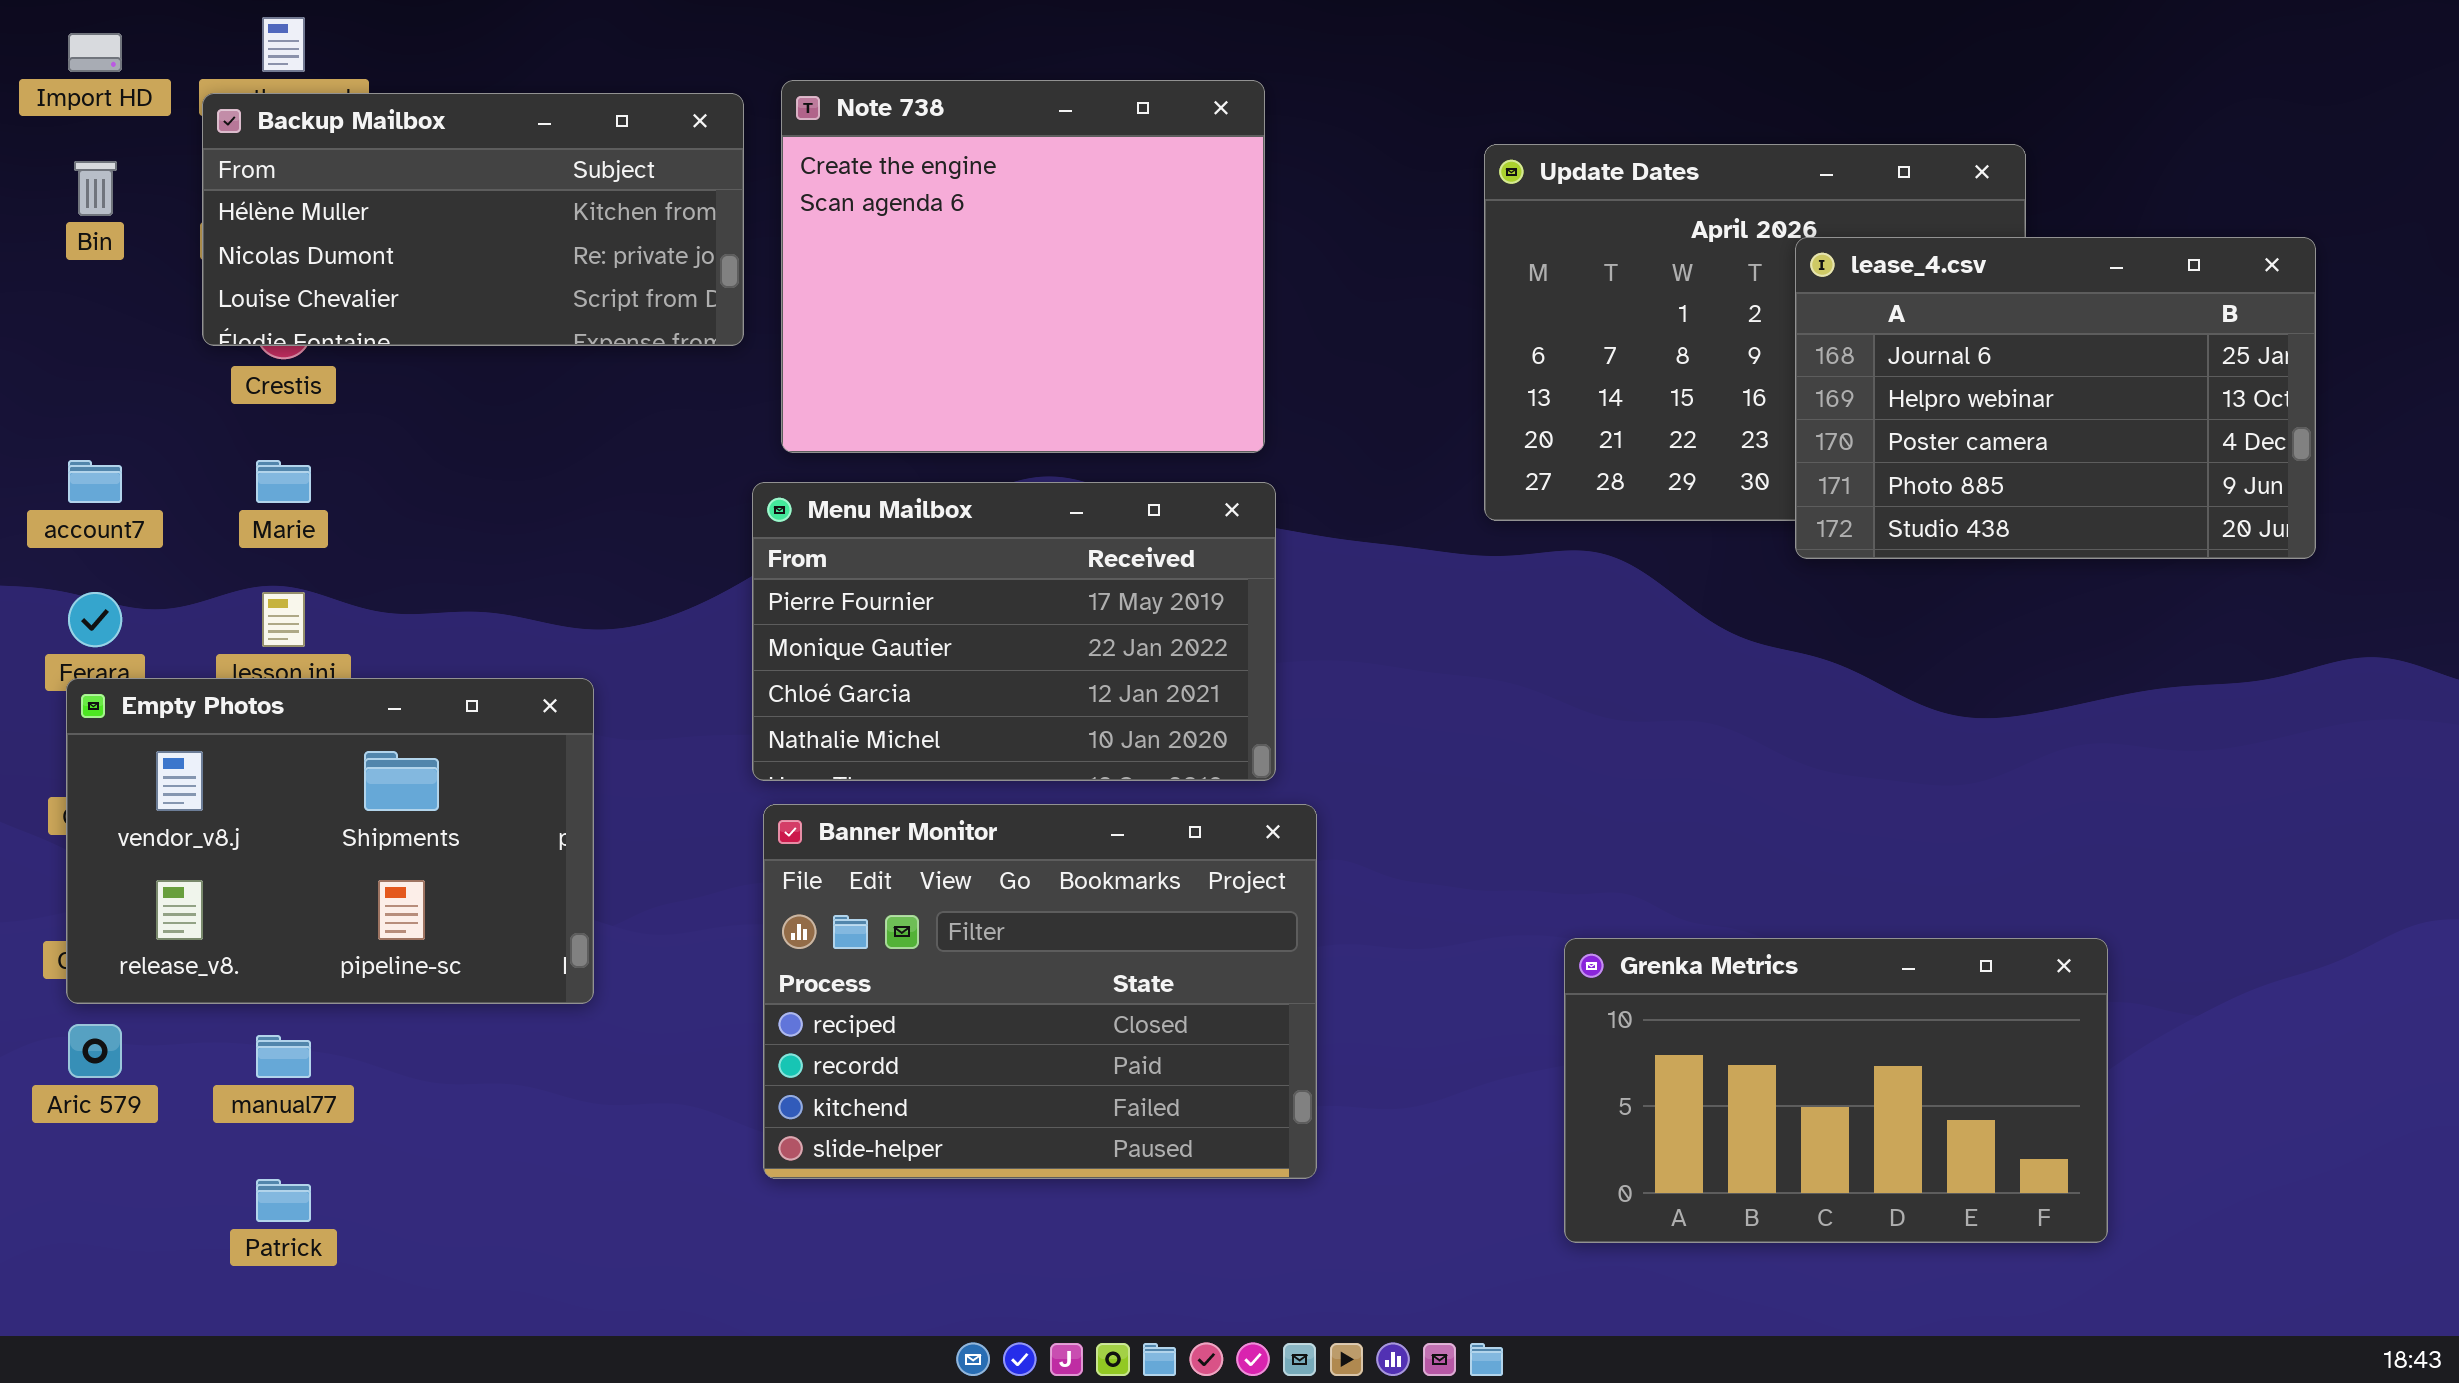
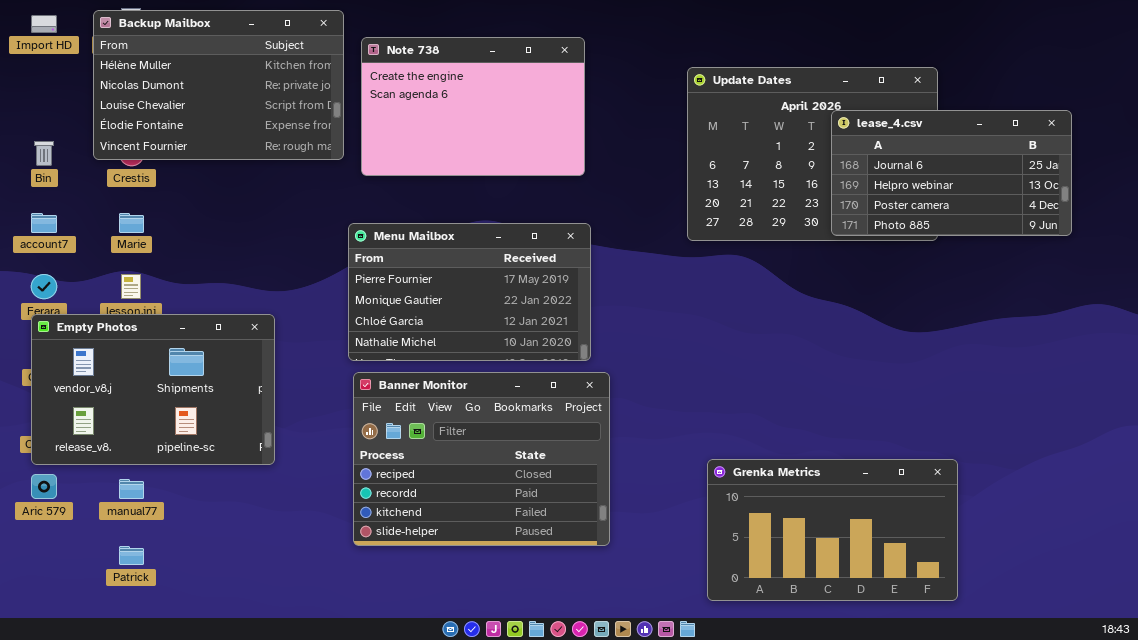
Note 738: [781,80,1265,453] -> [361,37,585,176], resized
Backup Mailbox: [202,93,744,346] -> [93,10,344,160], resized
Bin: [74,161,117,216] -> [34,141,54,166], moved
lease_4.csv: [1795,237,2316,559] -> [831,110,1072,236], resized
Grenka Metrics: [1564,938,2108,1243] -> [707,459,958,601], moved

